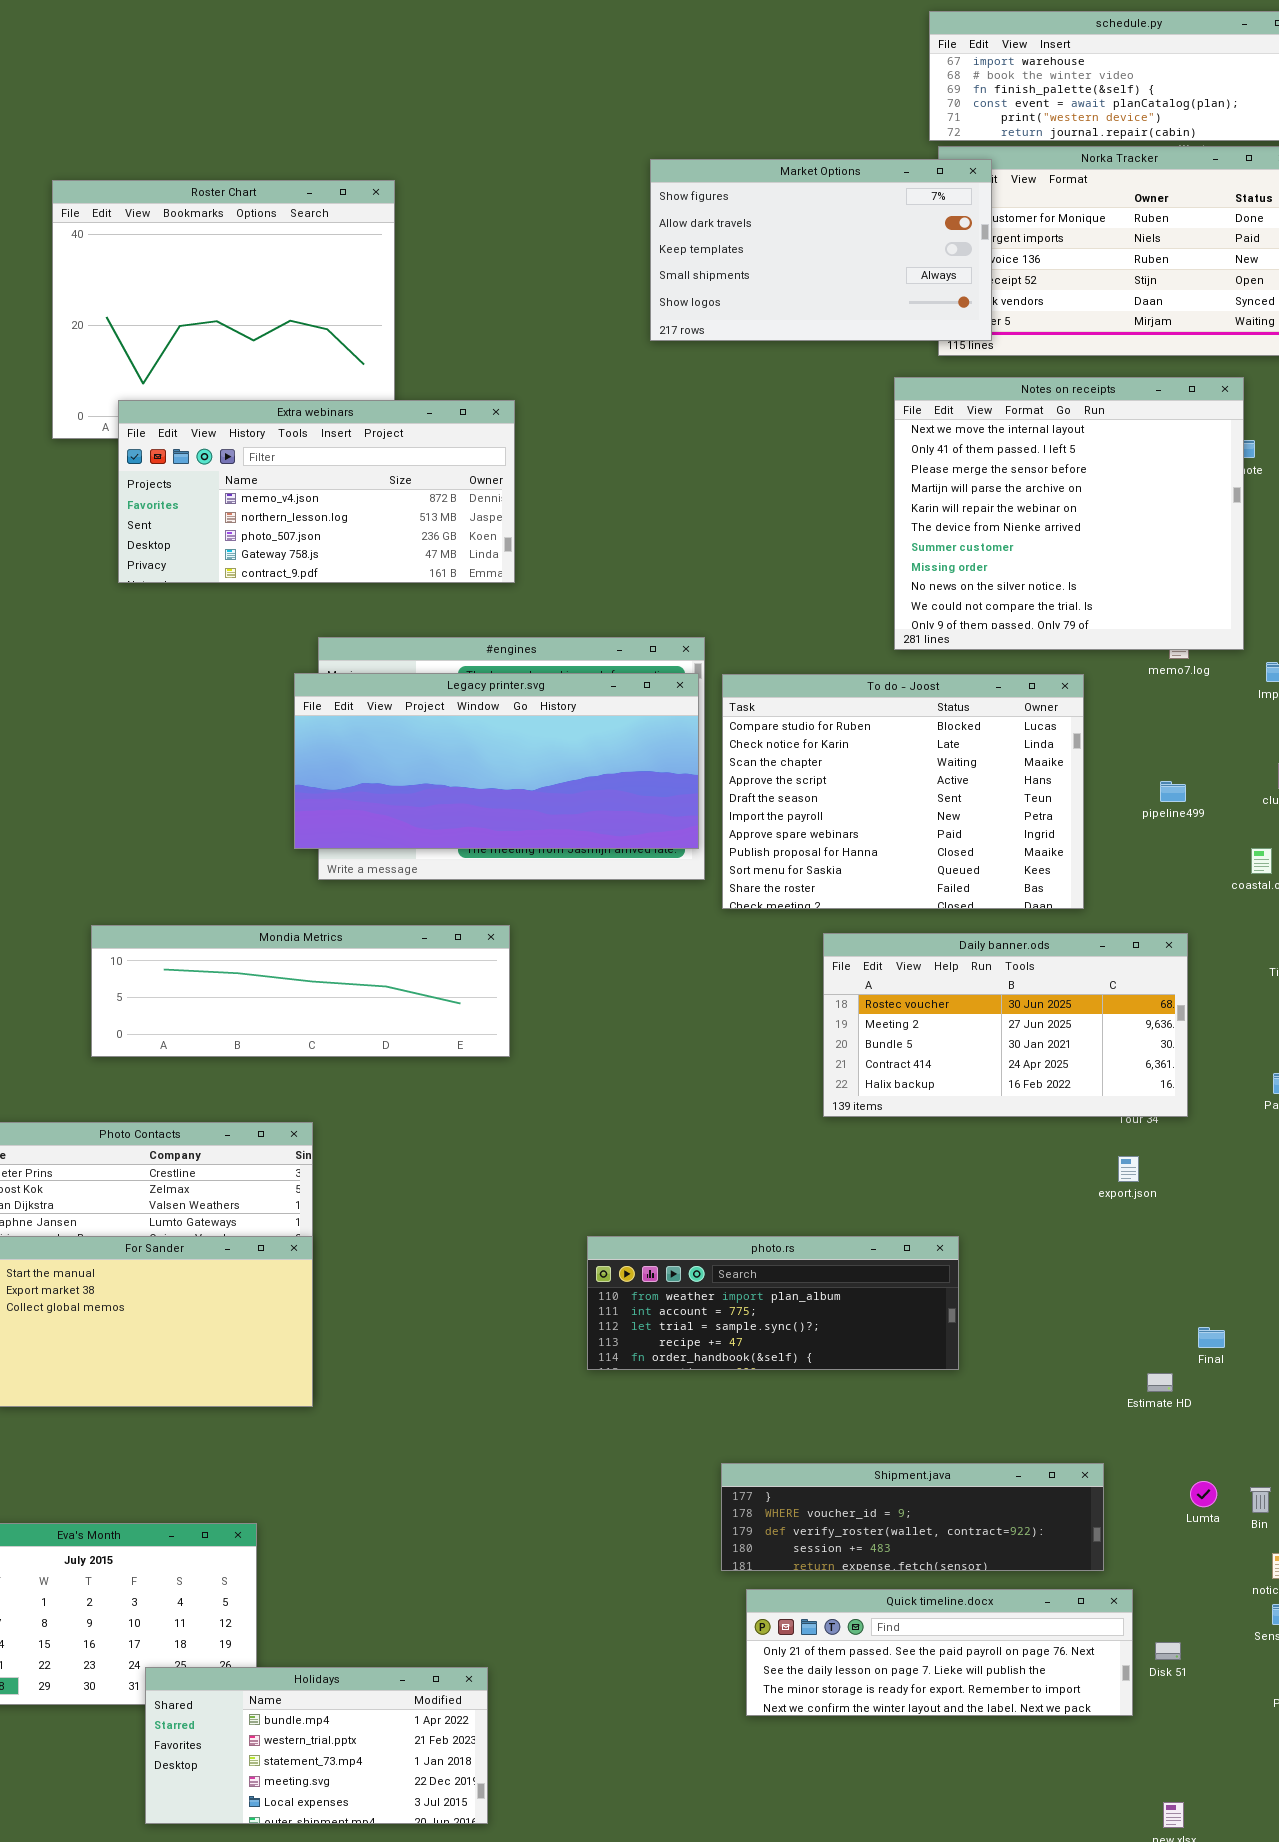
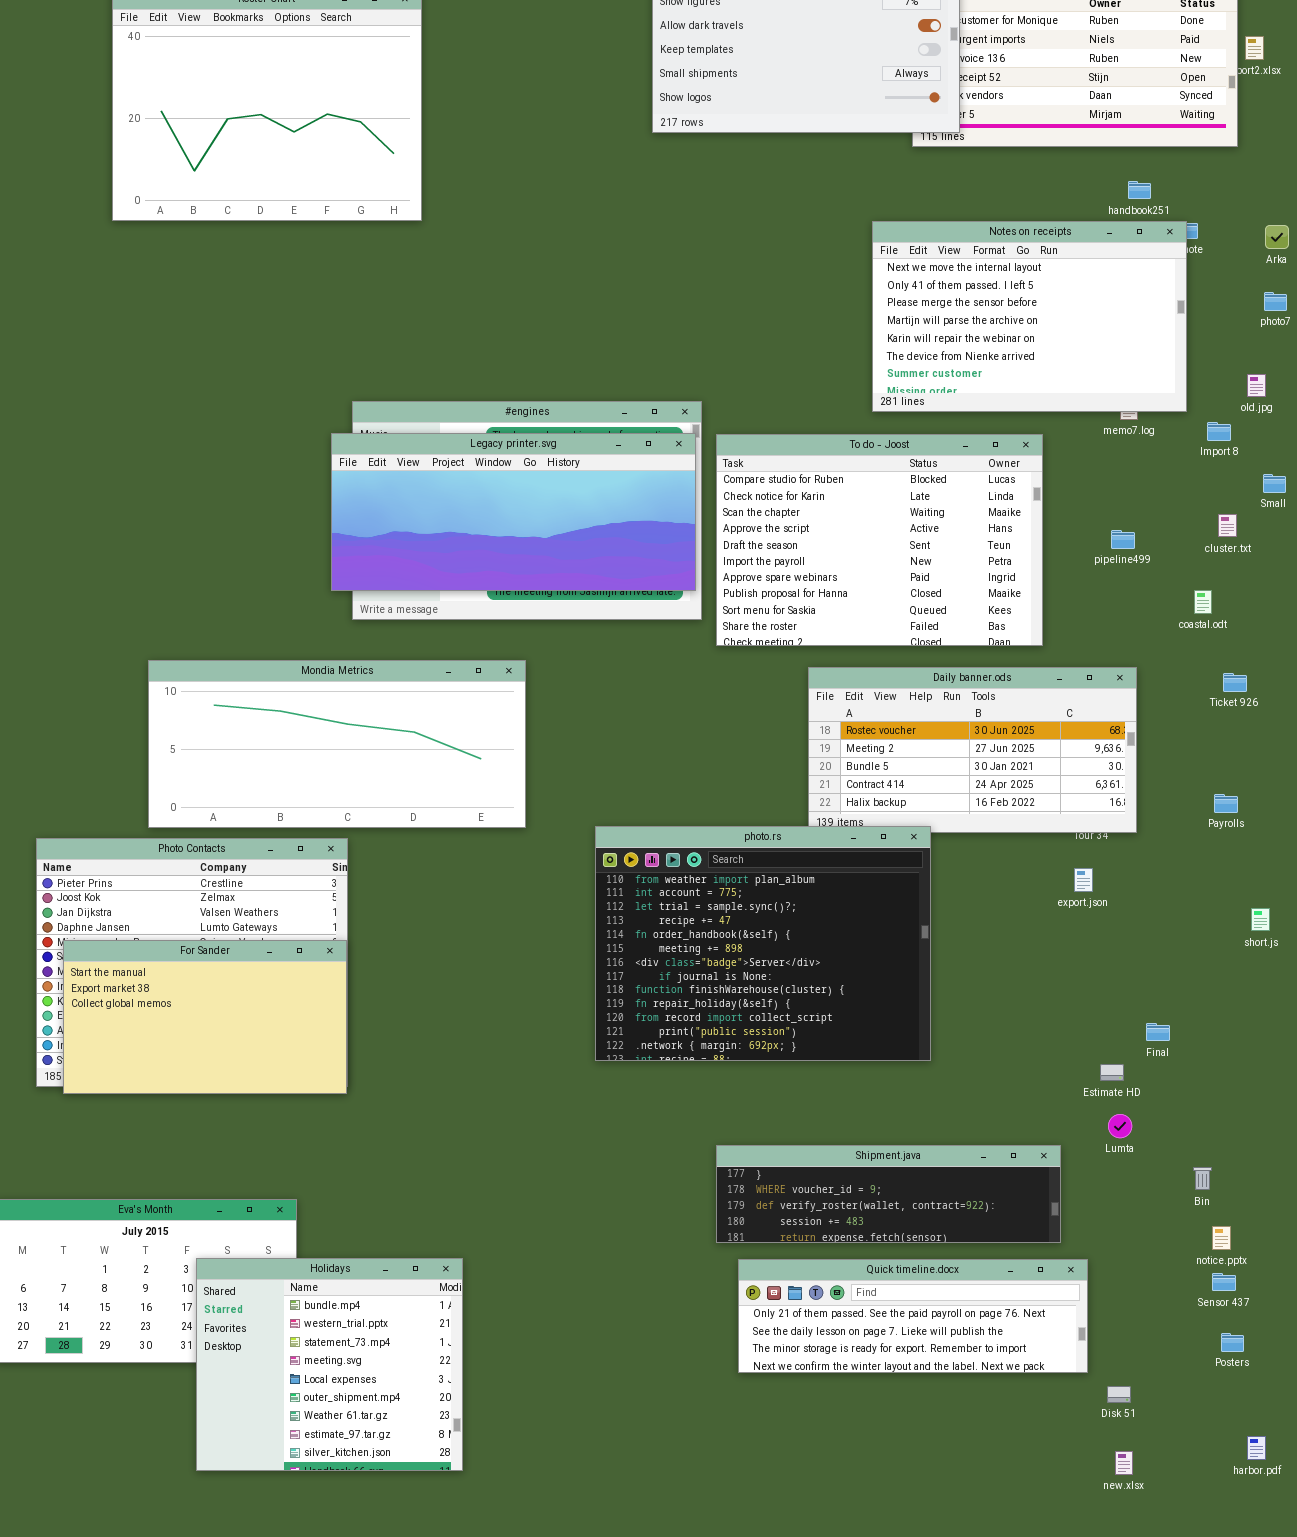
Notes on receipts: [894,377,1244,650] -> [872,221,1187,412], resized
Extra webinars: [118,400,515,583] -> none, closed
Mondia Metrics: [91,925,510,1057] -> [148,660,526,828], resized
photo.rs: [587,1236,959,1370] -> [595,826,931,1061], resized
Lumta: [1190,1481,1217,1507] -> [1108,1114,1132,1138], moved
Disk 51: [1155,1642,1181,1660] -> [1107,1386,1131,1403], moved
Holidays: [145,1667,488,1824] -> [196,1258,463,1471], resized

